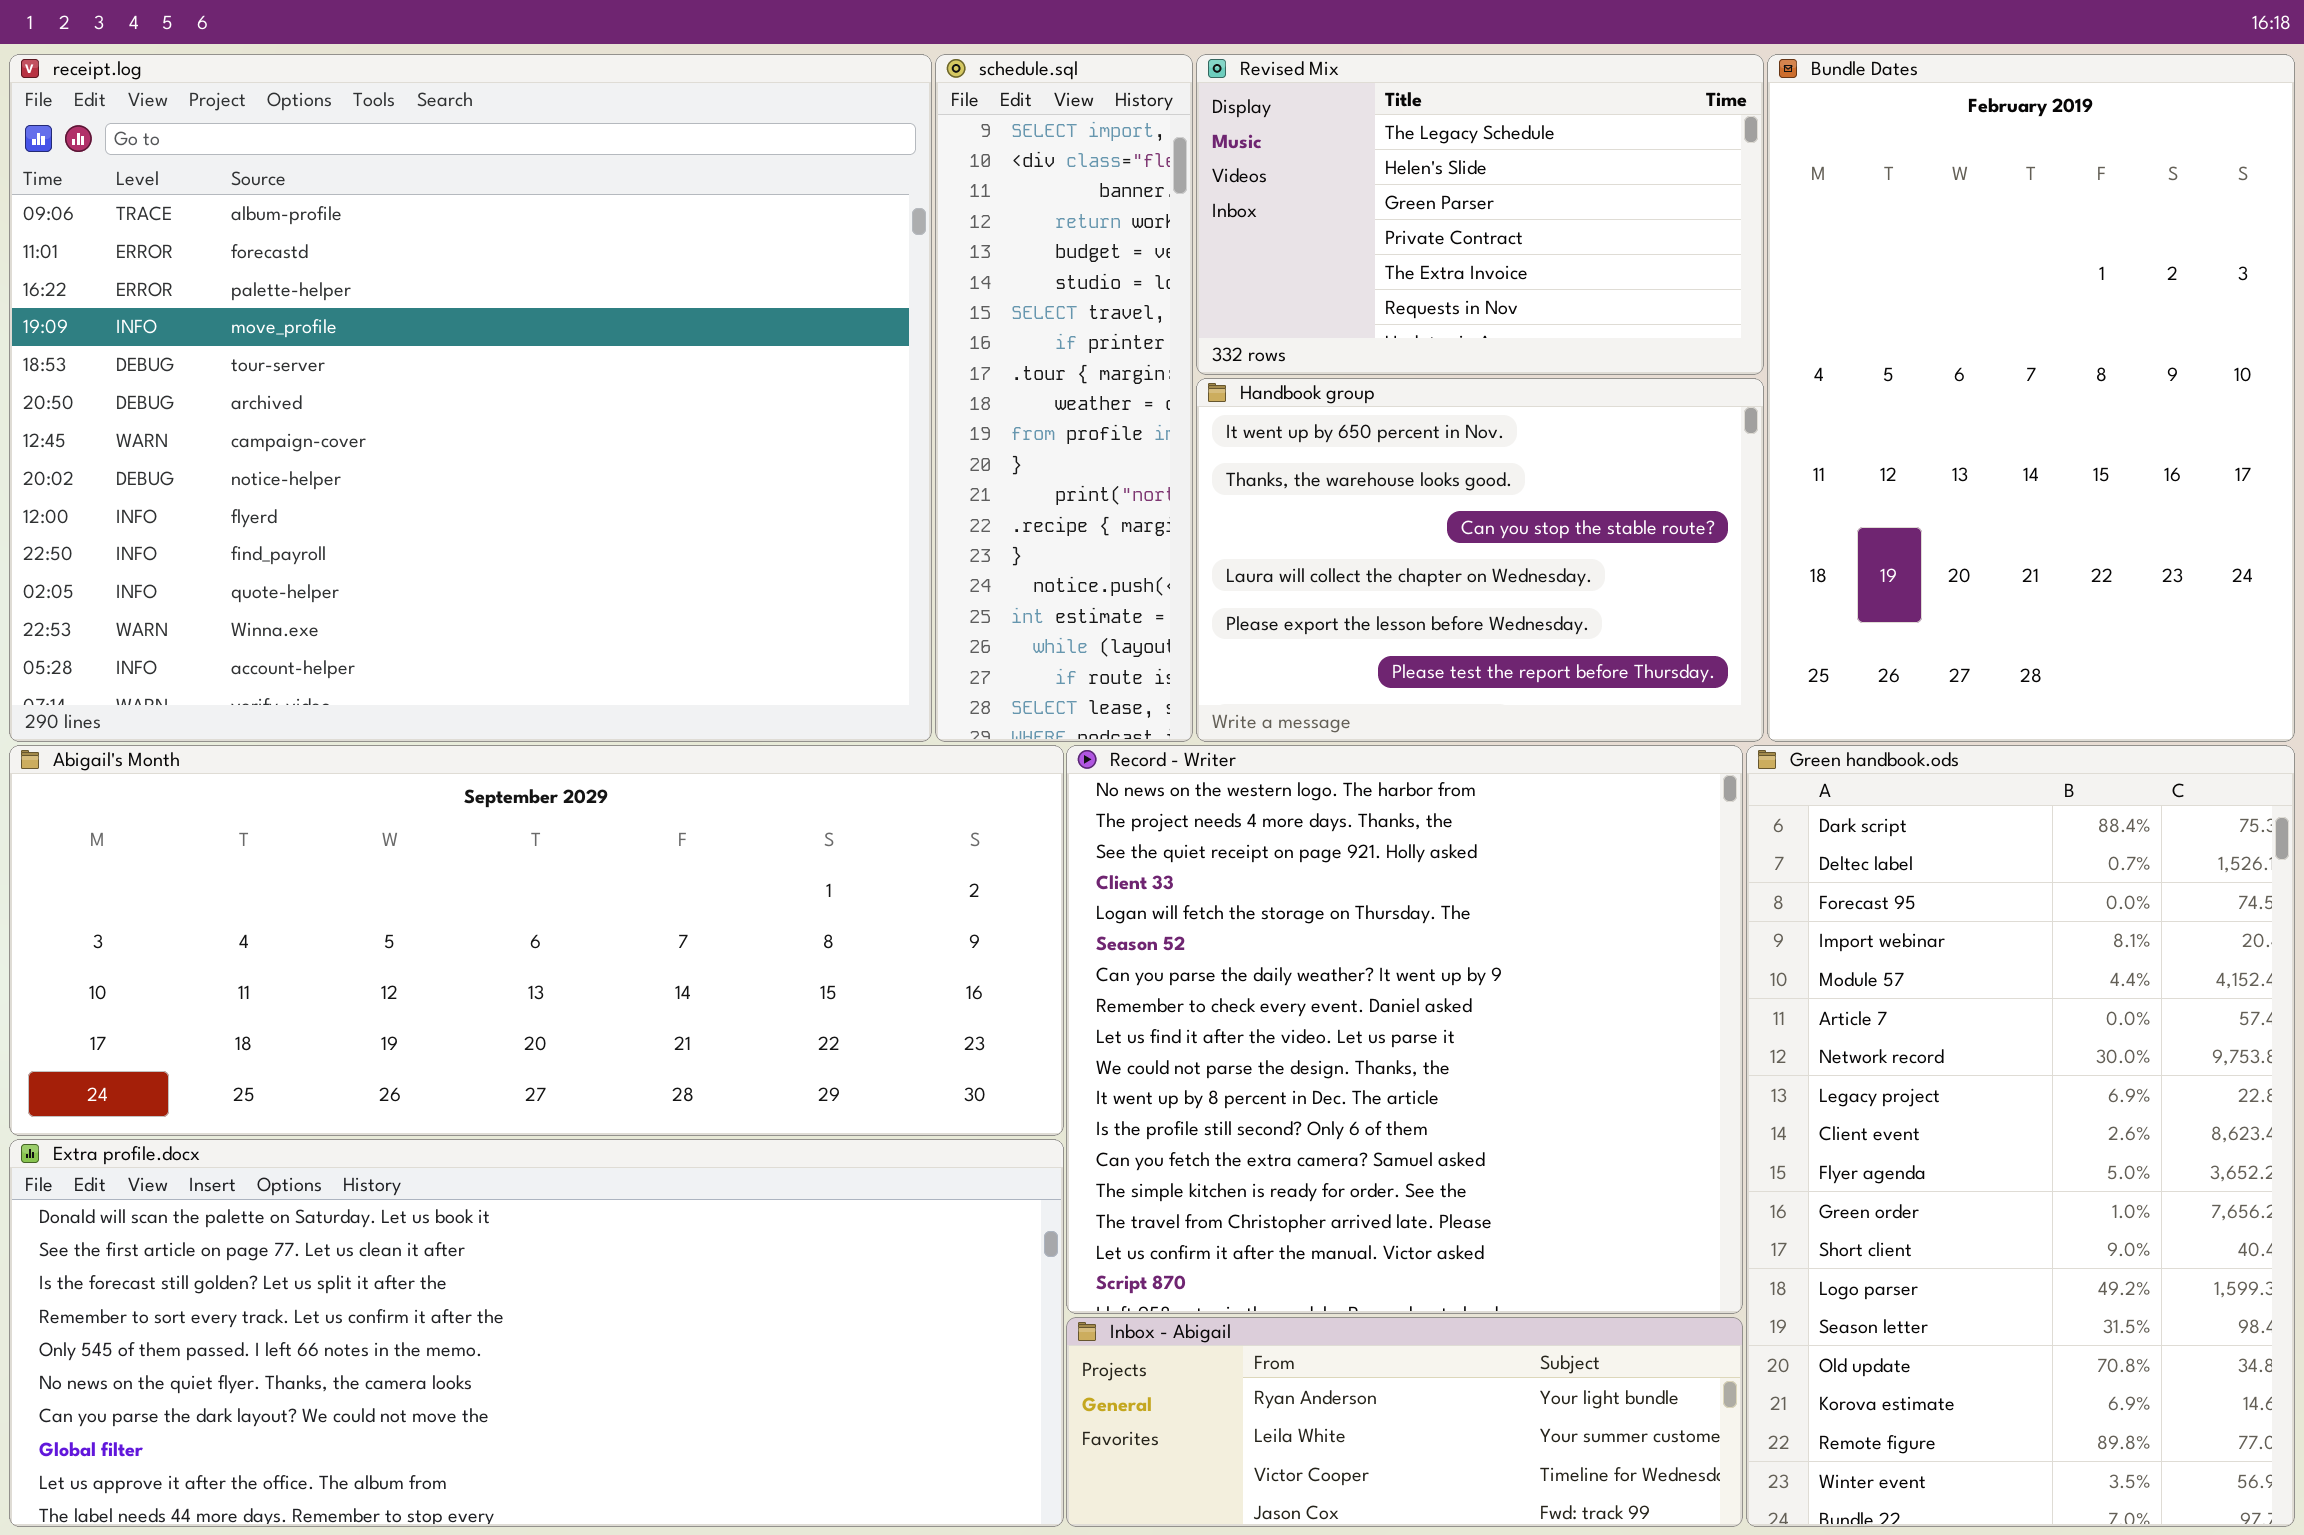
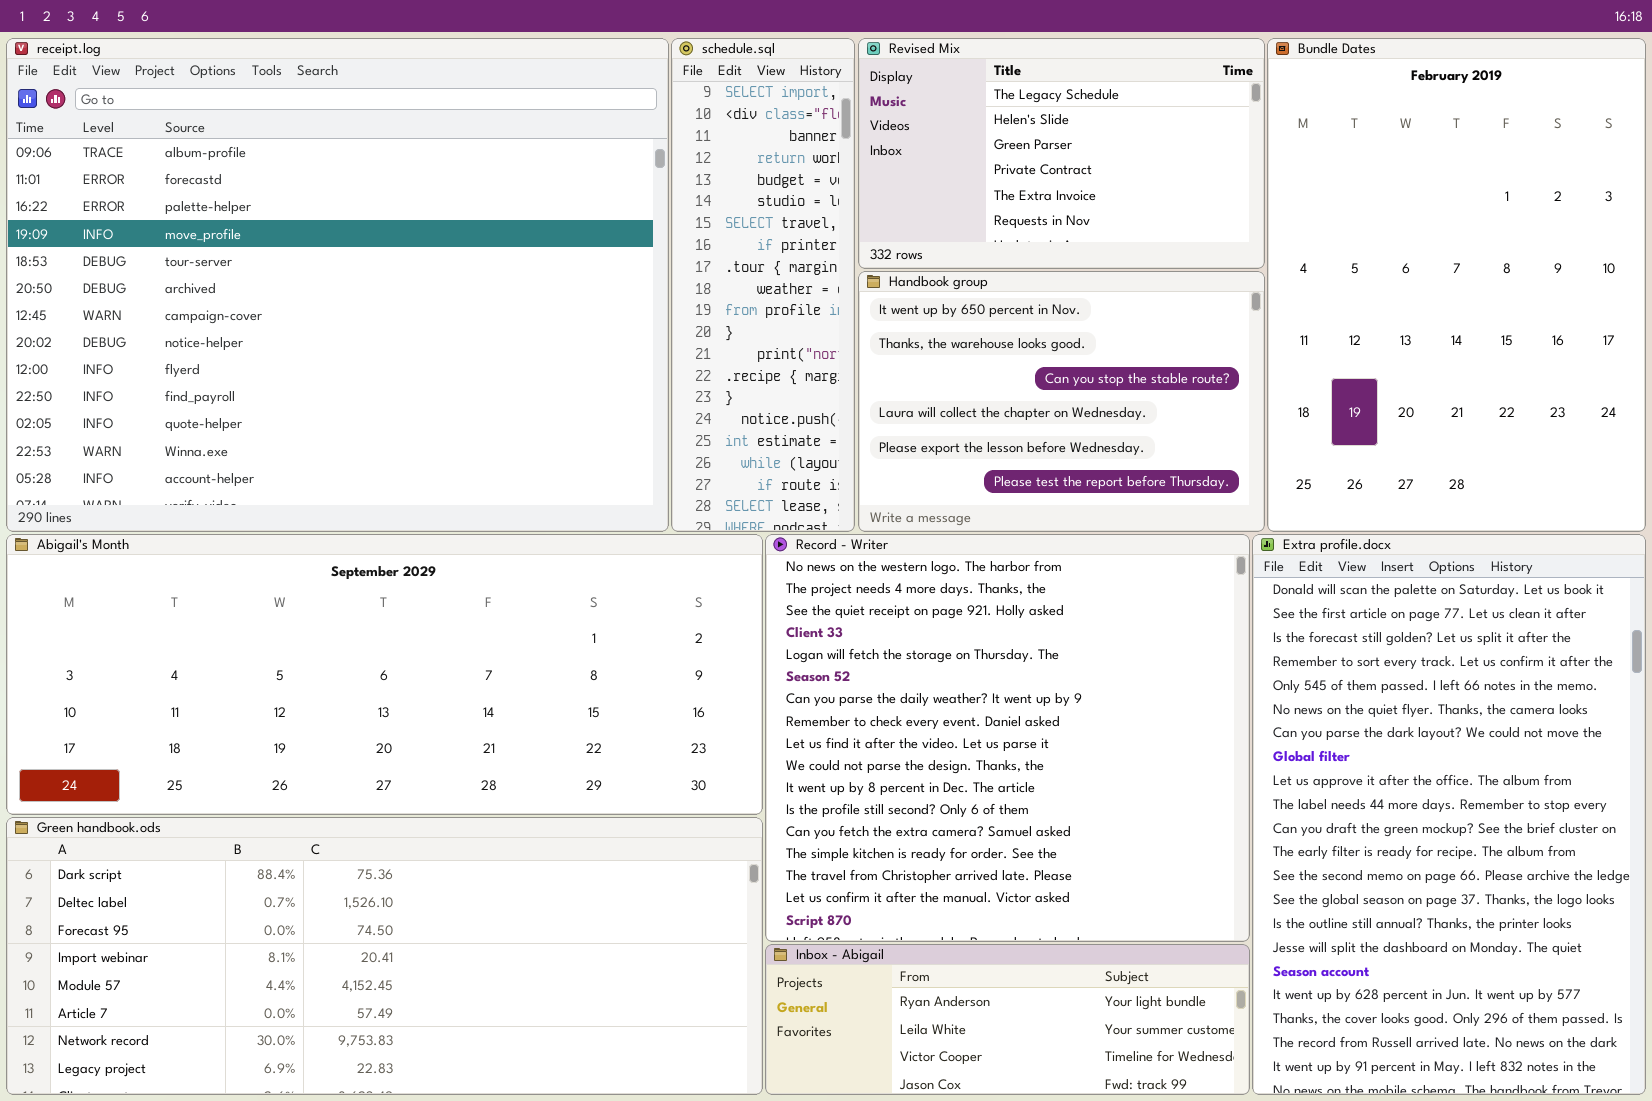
Green handbook.ods: [1746,745,2295,1527] -> [6,817,763,1095], moved, resized
Extra profile.docx: [9,1139,1064,1527] -> [1252,534,1646,1095], moved, resized

